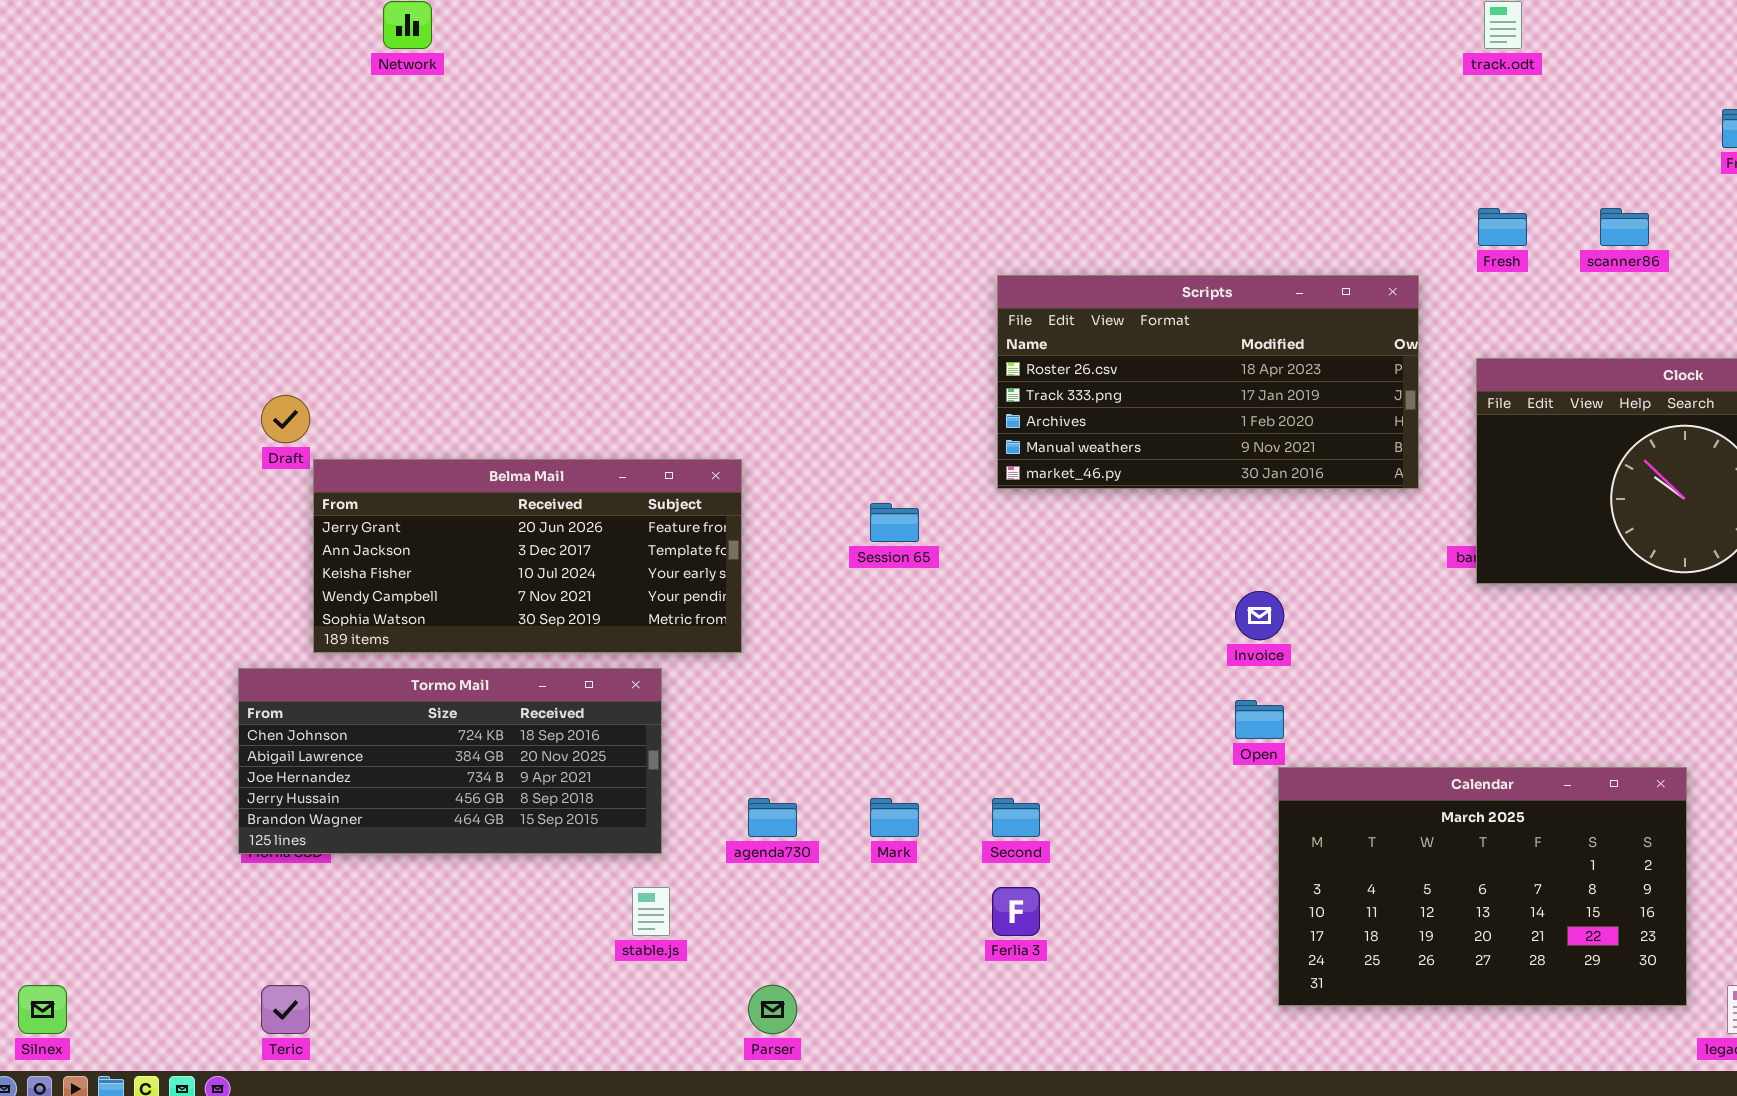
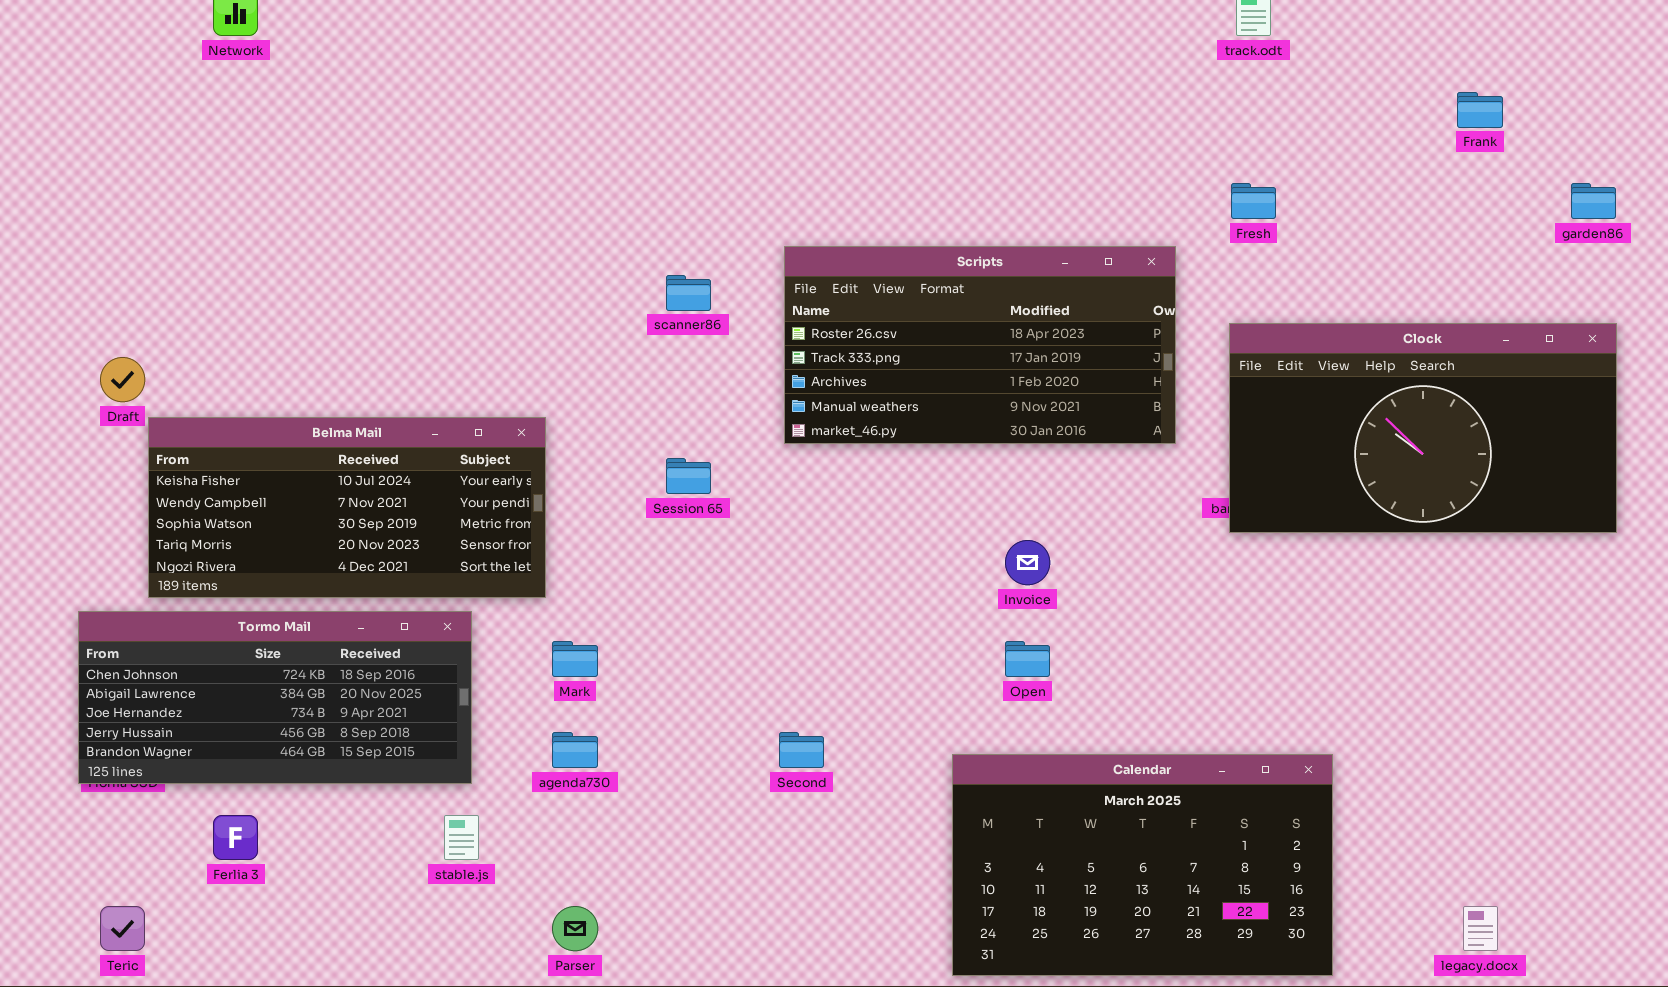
scanner86: [1600,208,1649,246] -> [666,275,711,311], moved
Belma Mail: [313,459,742,653] -> [148,417,546,598], scrolled down 2 rows
Calendar: [1278,767,1687,1006] -> [952,754,1333,976], moved
Mark: [870,798,919,837] -> [552,641,598,677], moved
Ferlia 3: [992,887,1040,936] -> [213,815,258,860], moved

